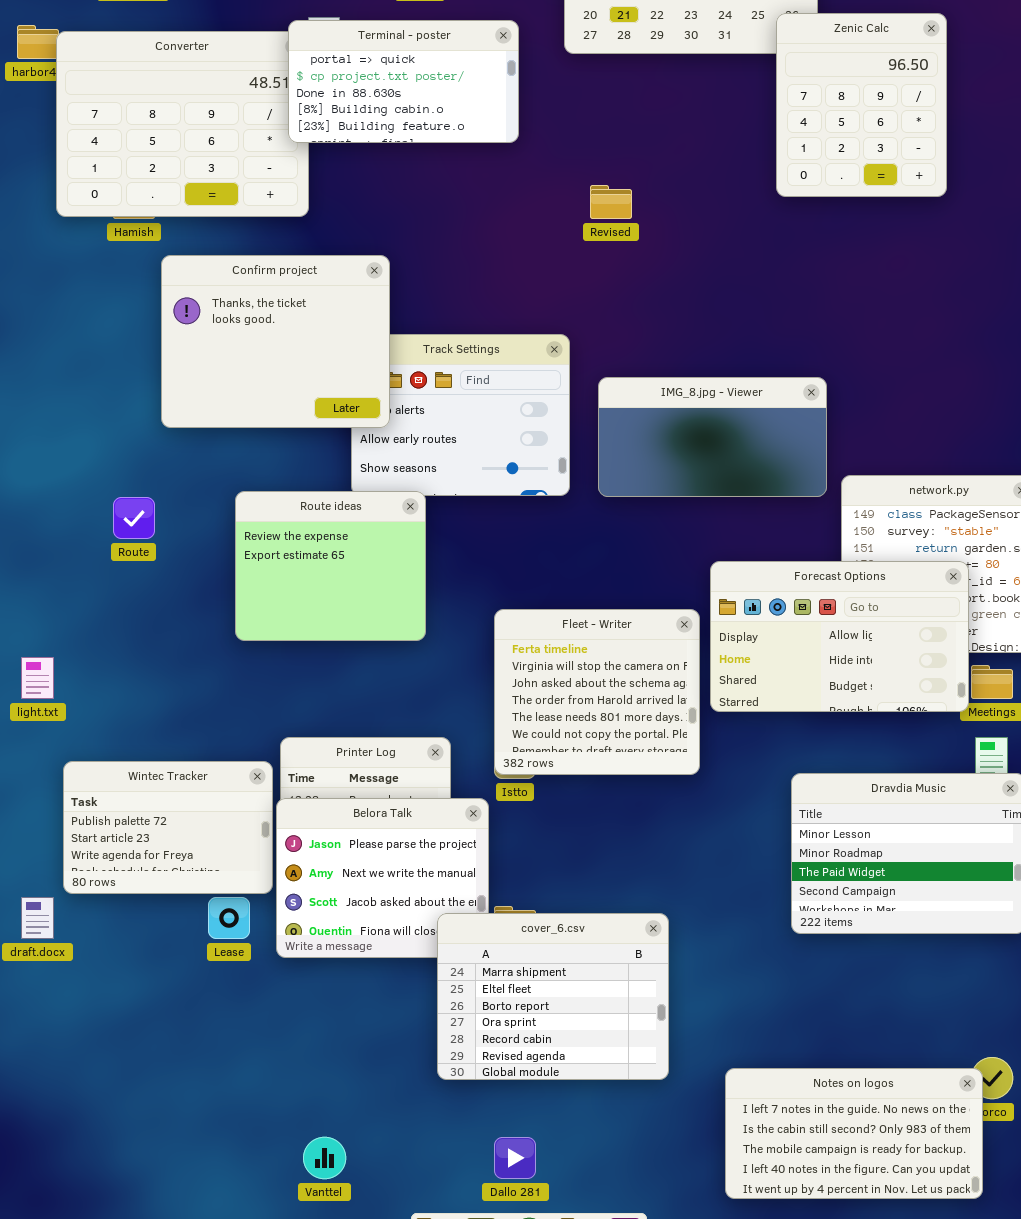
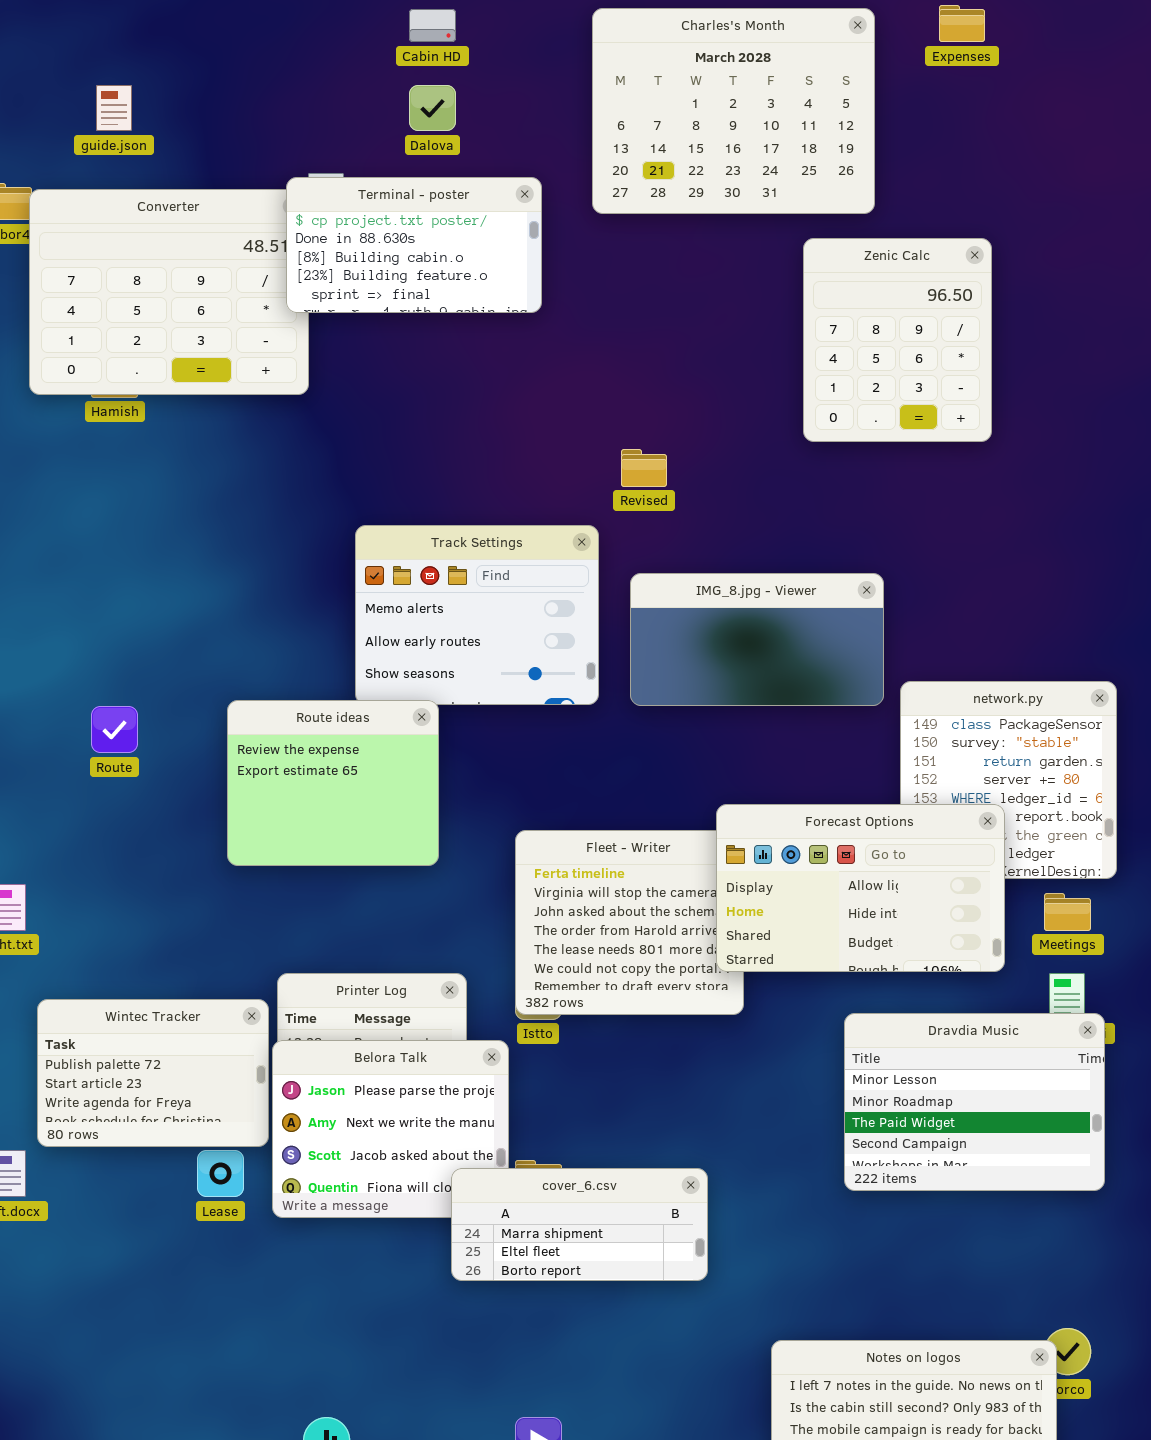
Zenic Calc: [776,13,947,197] -> [803,238,992,442], moved
Terminal - poster: [288,20,519,143] -> [286,177,542,313], scrolled down 1 row
Revised: [590,185,632,219] -> [621,449,667,487], moved
Confirm project: [161,255,390,428] -> none, closed
Forecast Options: [710,561,969,712] -> [716,804,1005,972], moved
cover_6.csv: [437,913,669,1080] -> [451,1168,708,1281], resized

